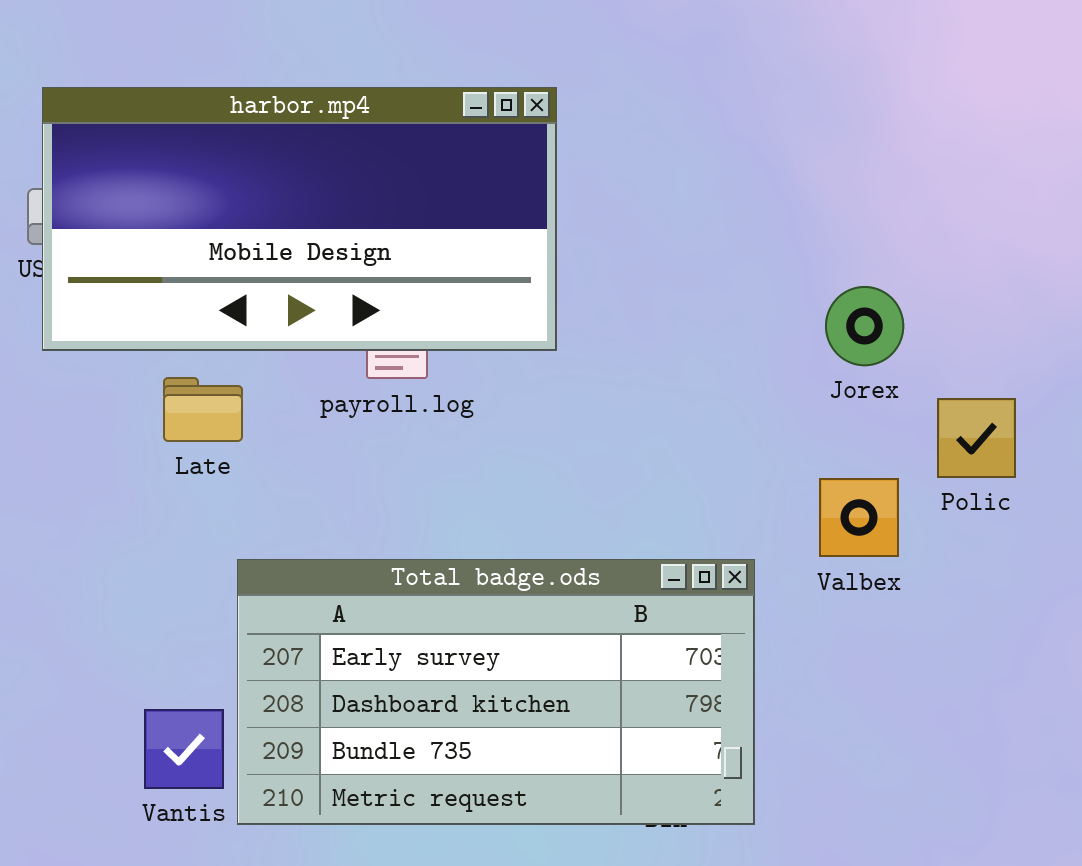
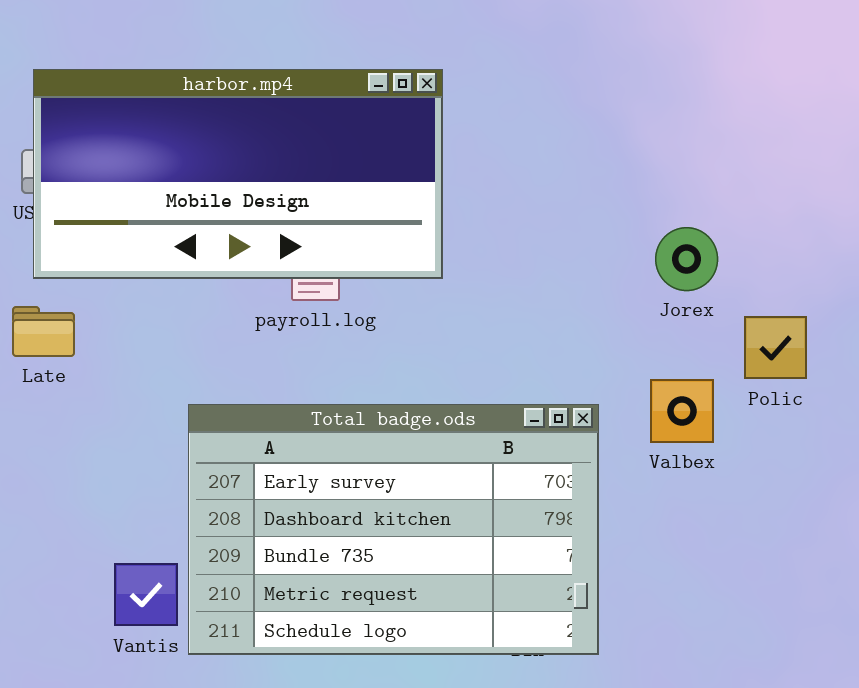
Late: [163,377,243,442] -> [12,306,75,357], moved
Total badge.ods: [237,559,755,825] -> [188,404,599,655], resized

